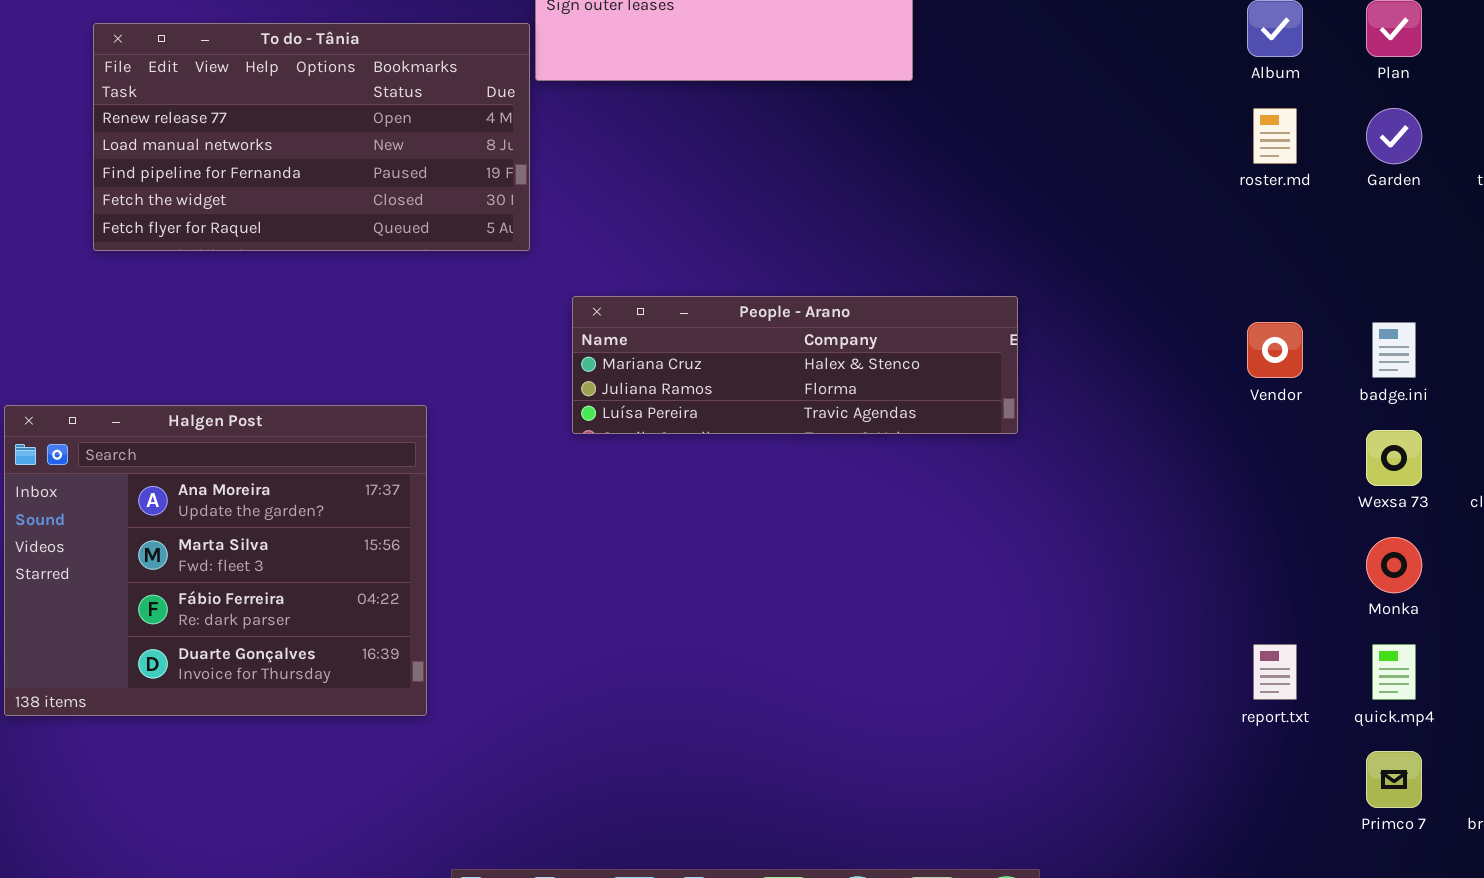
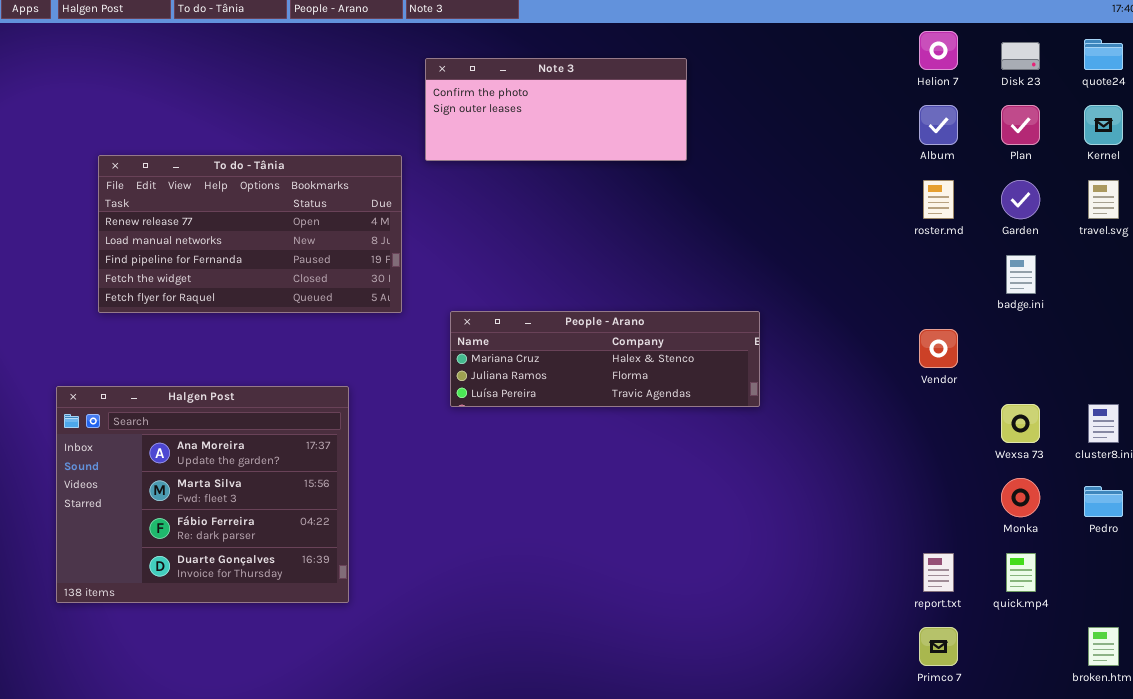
To do - Tânia: [93,23,530,251] -> [98,155,402,313], moved
badge.ini: [1372,322,1416,378] -> [1006,255,1036,294], moved
Primco 7: [1366,751,1422,808] -> [919,627,958,666], moved

